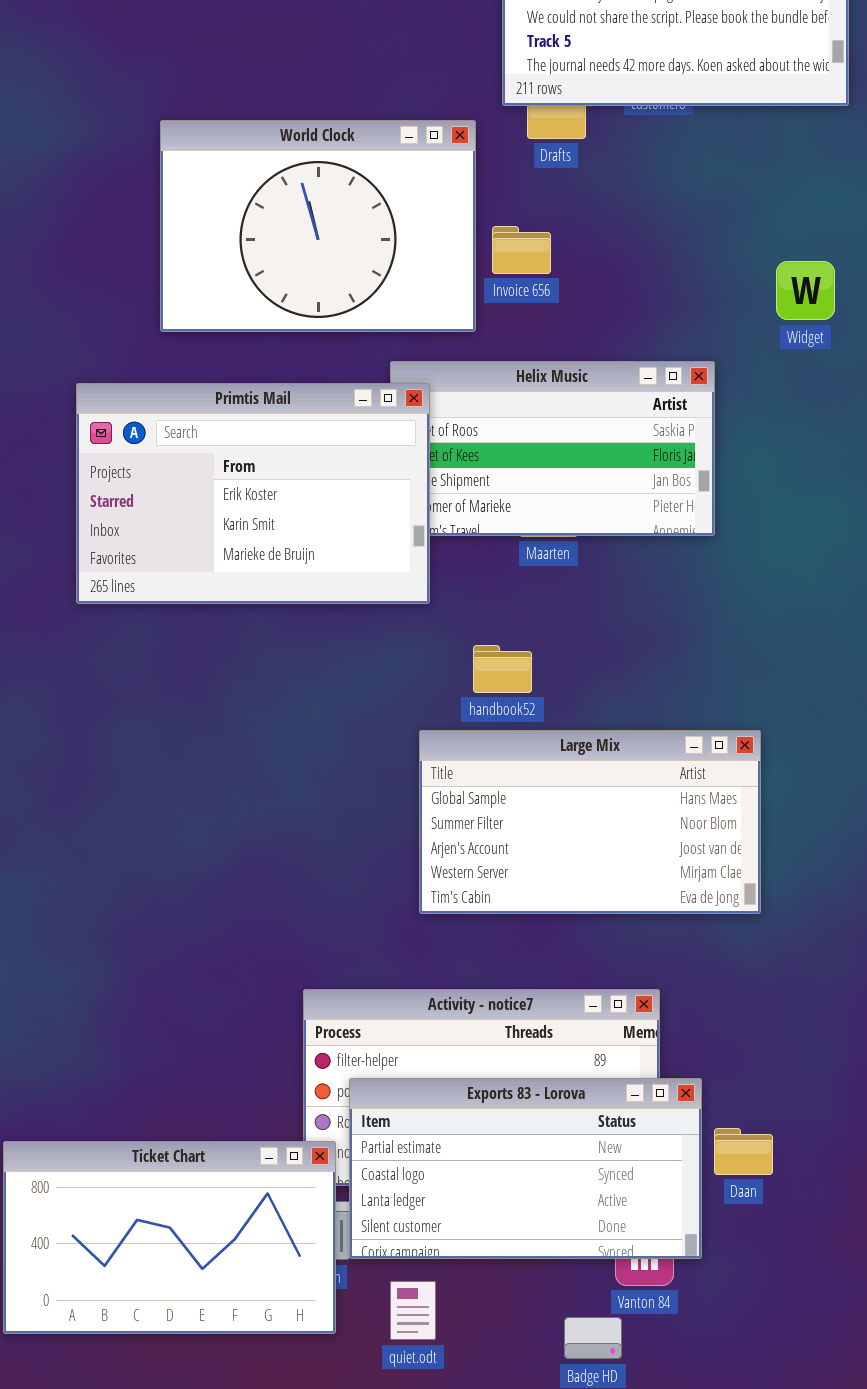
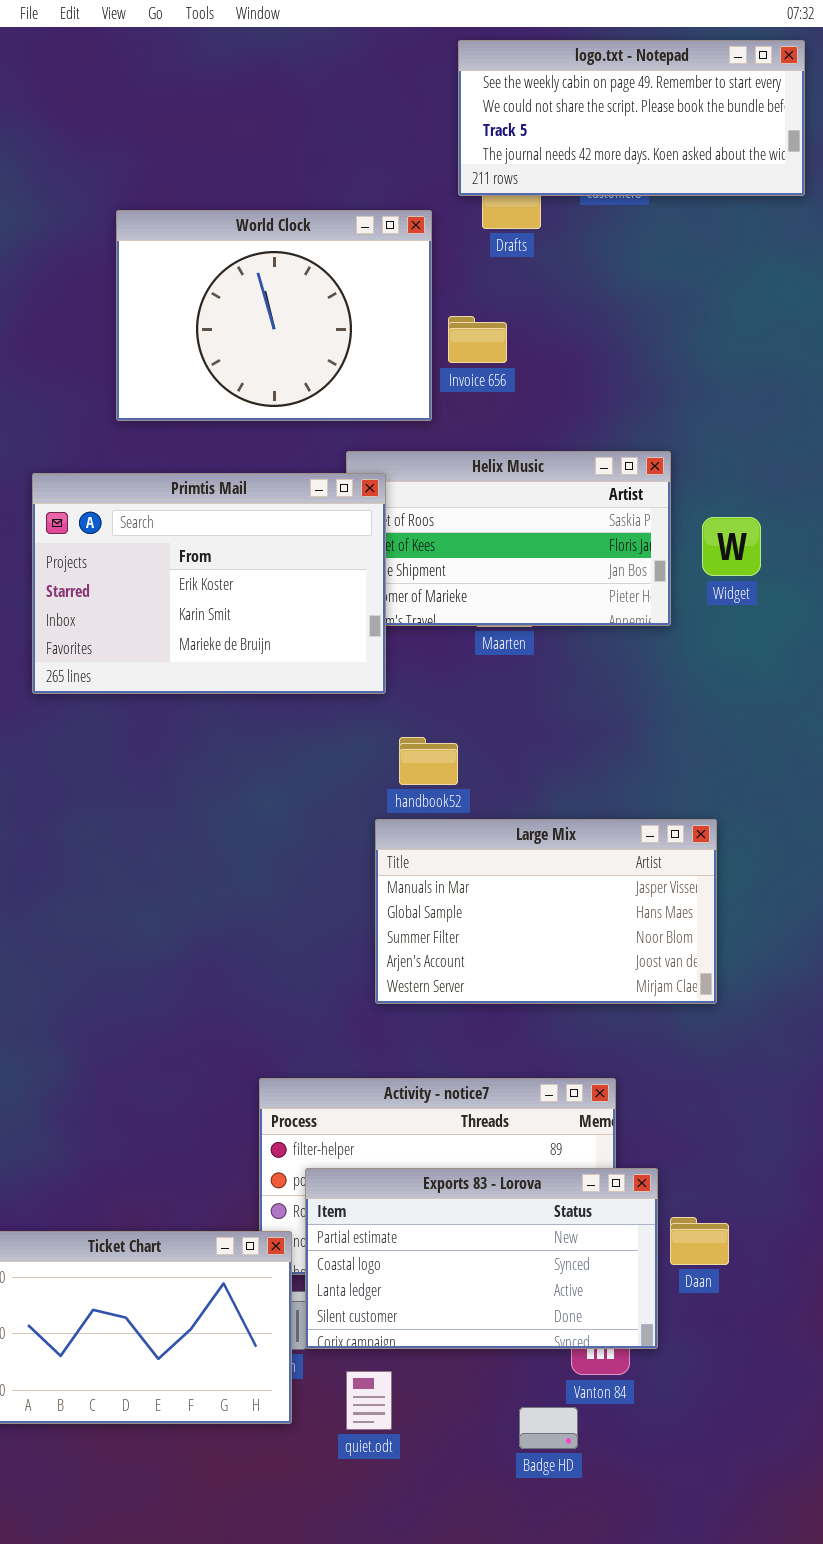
Widget: [776,261,835,320] -> [702,517,761,576], moved
handbook52: [473,645,532,693] -> [399,737,458,785], moved
Large Mix: [419,730,761,914] -> [375,819,717,1004], scrolled up 1 row

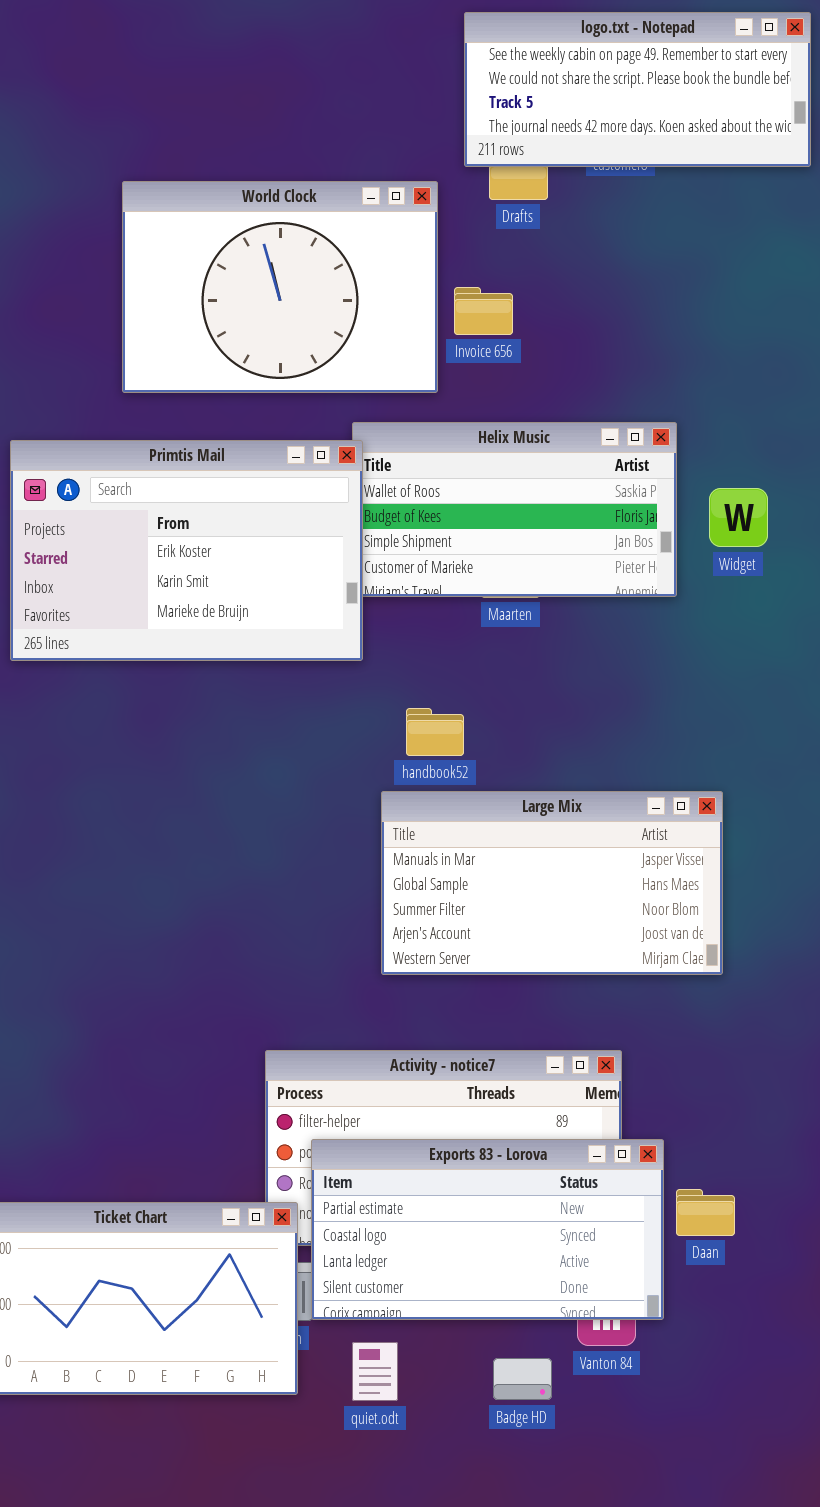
Primtis Mail: [32,473,386,694] -> [10,440,363,661], moved
Badge HD: [519,1407,578,1449] -> [493,1358,552,1400], moved

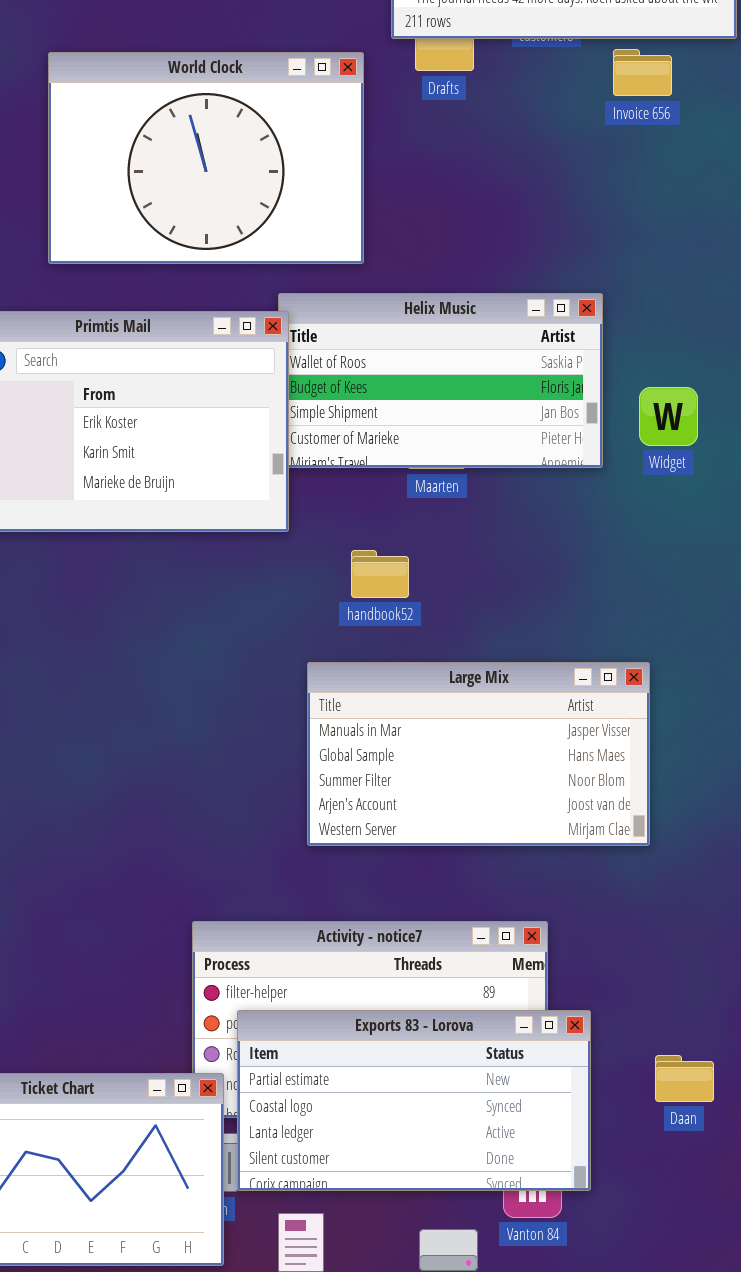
Invoice 656: [454,287,513,335] -> [613,49,672,96], moved
Widget: [709,488,768,547] -> [639,387,698,446], moved
handbook52: [406,708,464,756] -> [351,550,409,598], moved
Daan: [676,1189,735,1236] -> [655,1055,714,1102], moved

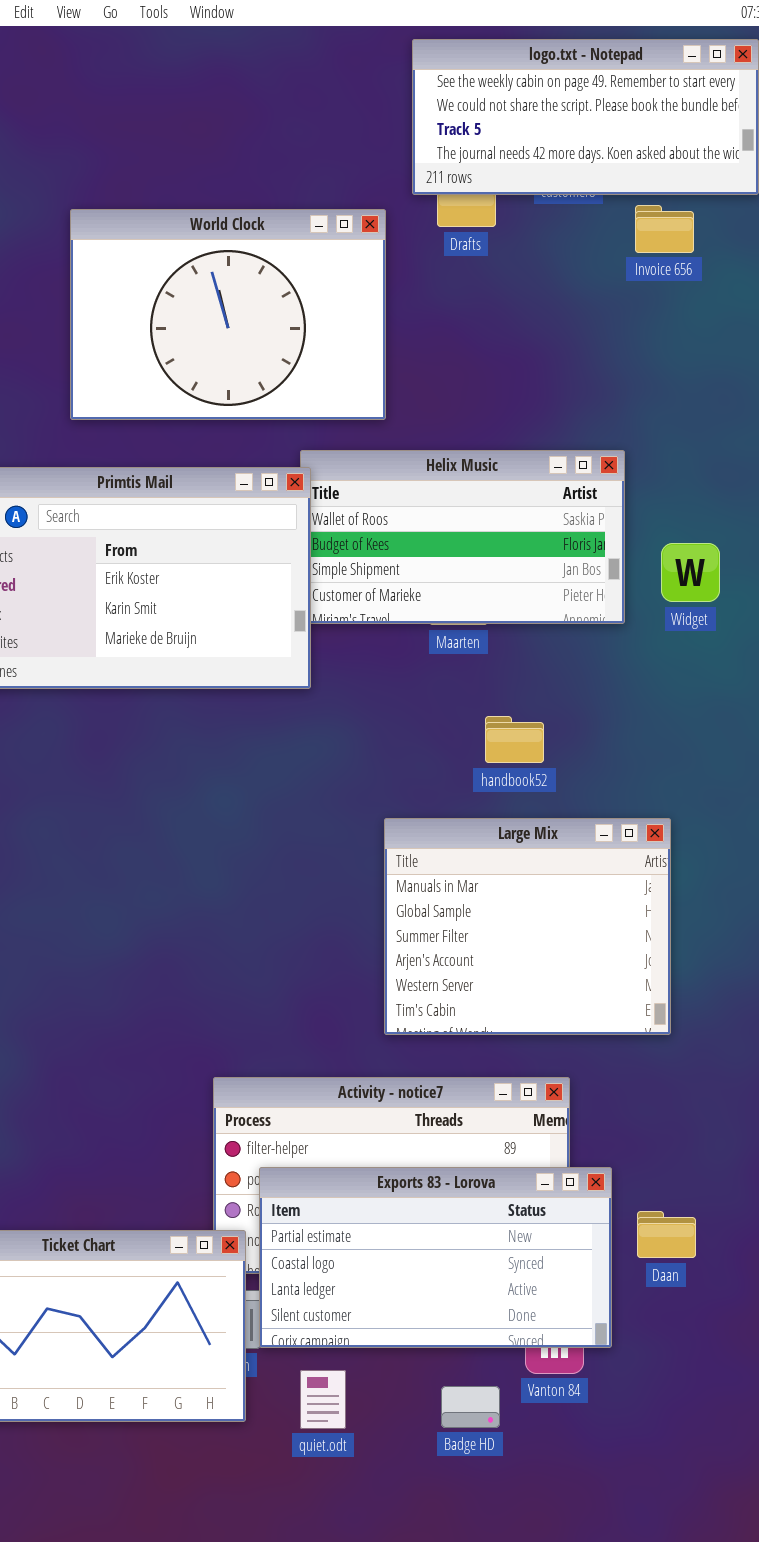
handbook52: [351,550,409,598] -> [485,716,544,763], moved
Large Mix: [307,662,650,846] -> [384,818,671,1035], resized
Daan: [655,1055,714,1102] -> [637,1211,696,1258], moved

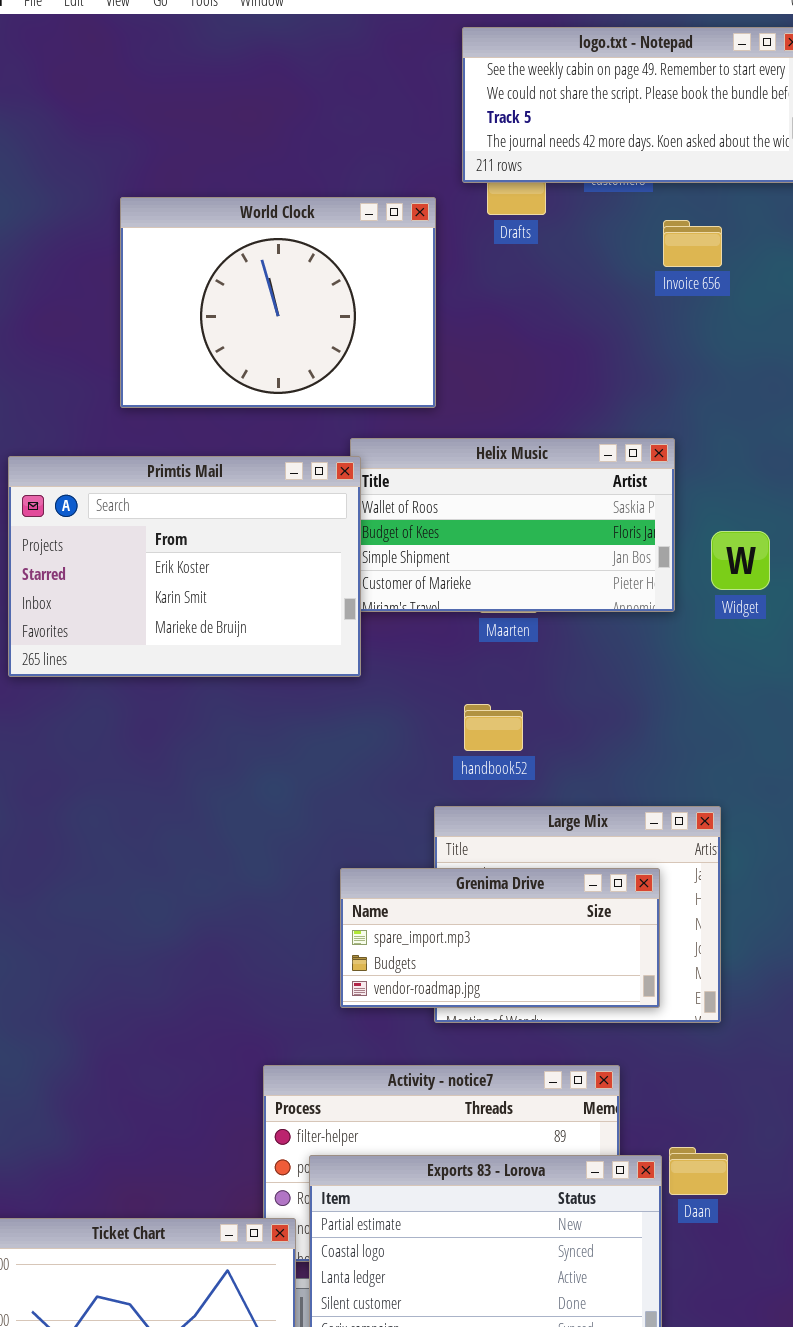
Invoice 656: [635,205,694,253] -> [663,220,722,267], moved
handbook52: [485,716,544,763] -> [464,704,523,751], moved
Grenima Drive: none -> [340,868,660,1008], opened
Daan: [637,1211,696,1258] -> [669,1147,728,1195], moved

